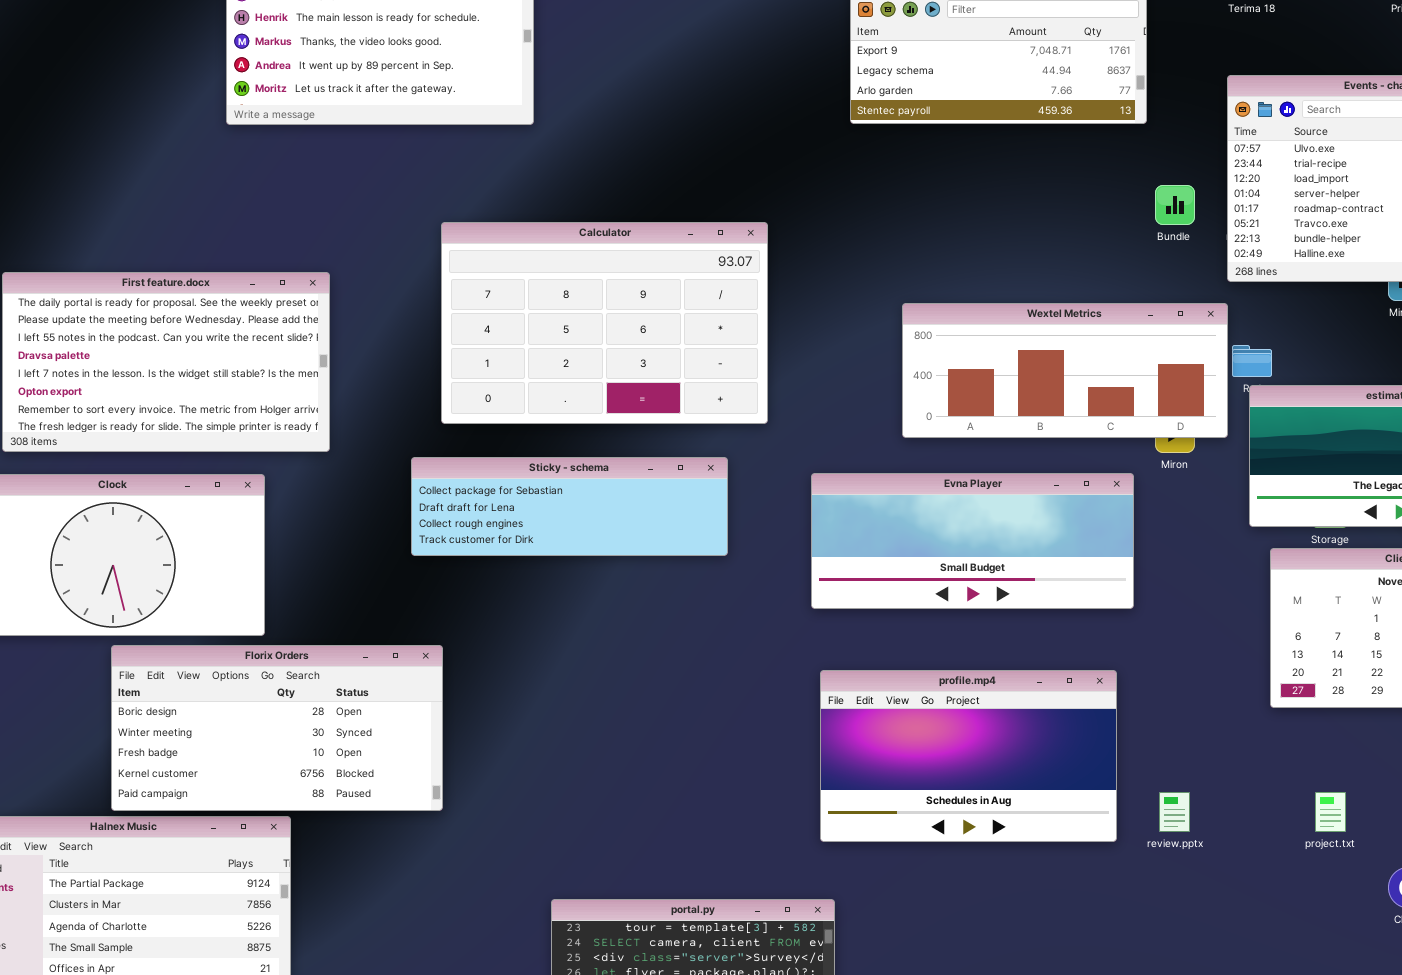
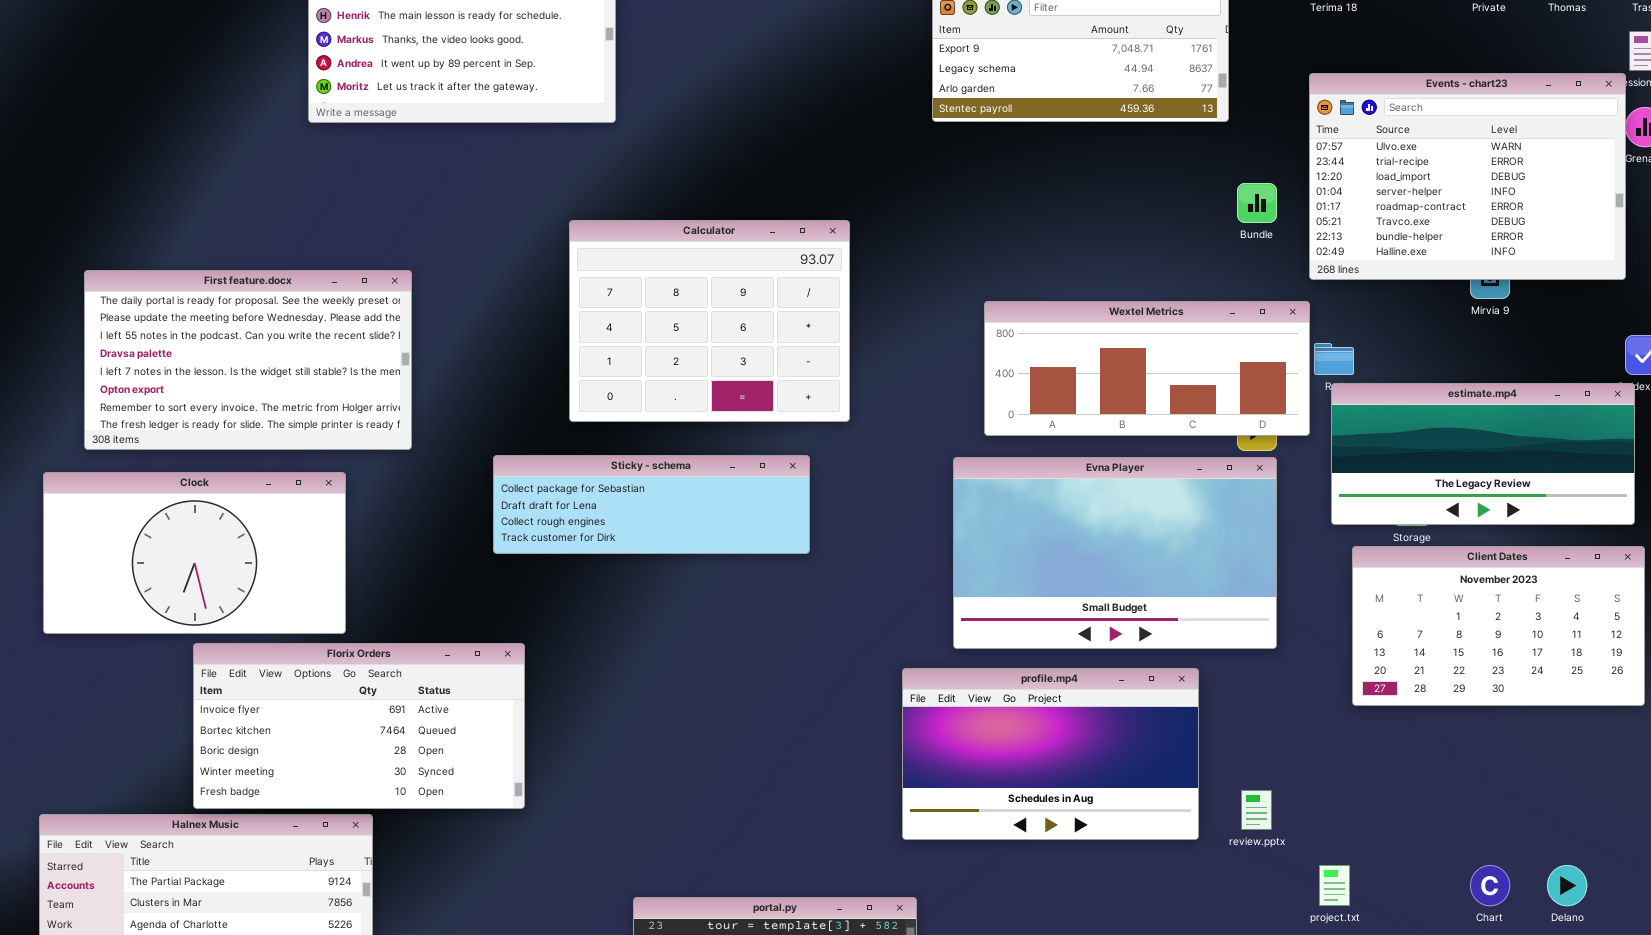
Calculator: [441,222,768,424] -> [569,220,850,422], resized
Evna Player: [811,473,1134,609] -> [953,457,1277,649], moved, resized
Florix Orders: [111,645,443,811] -> [193,643,525,809], scrolled up 2 rows
project.txt: [1315,792,1346,832] -> [1319,865,1350,906], moved

